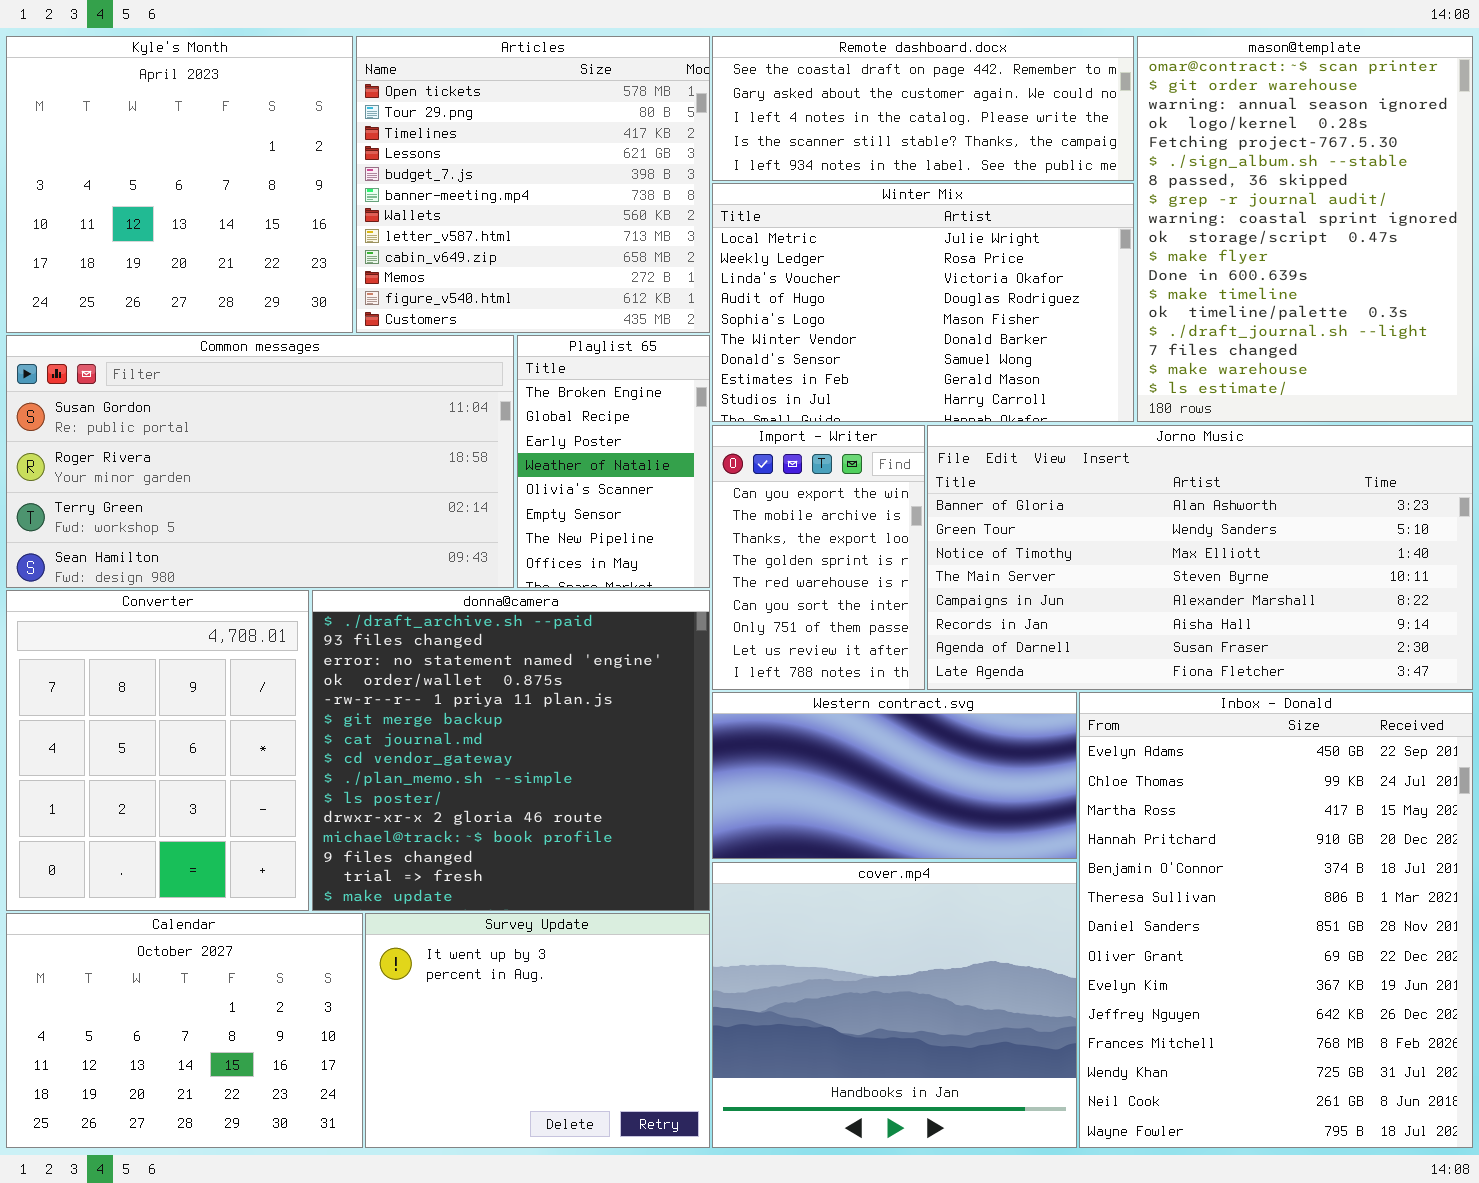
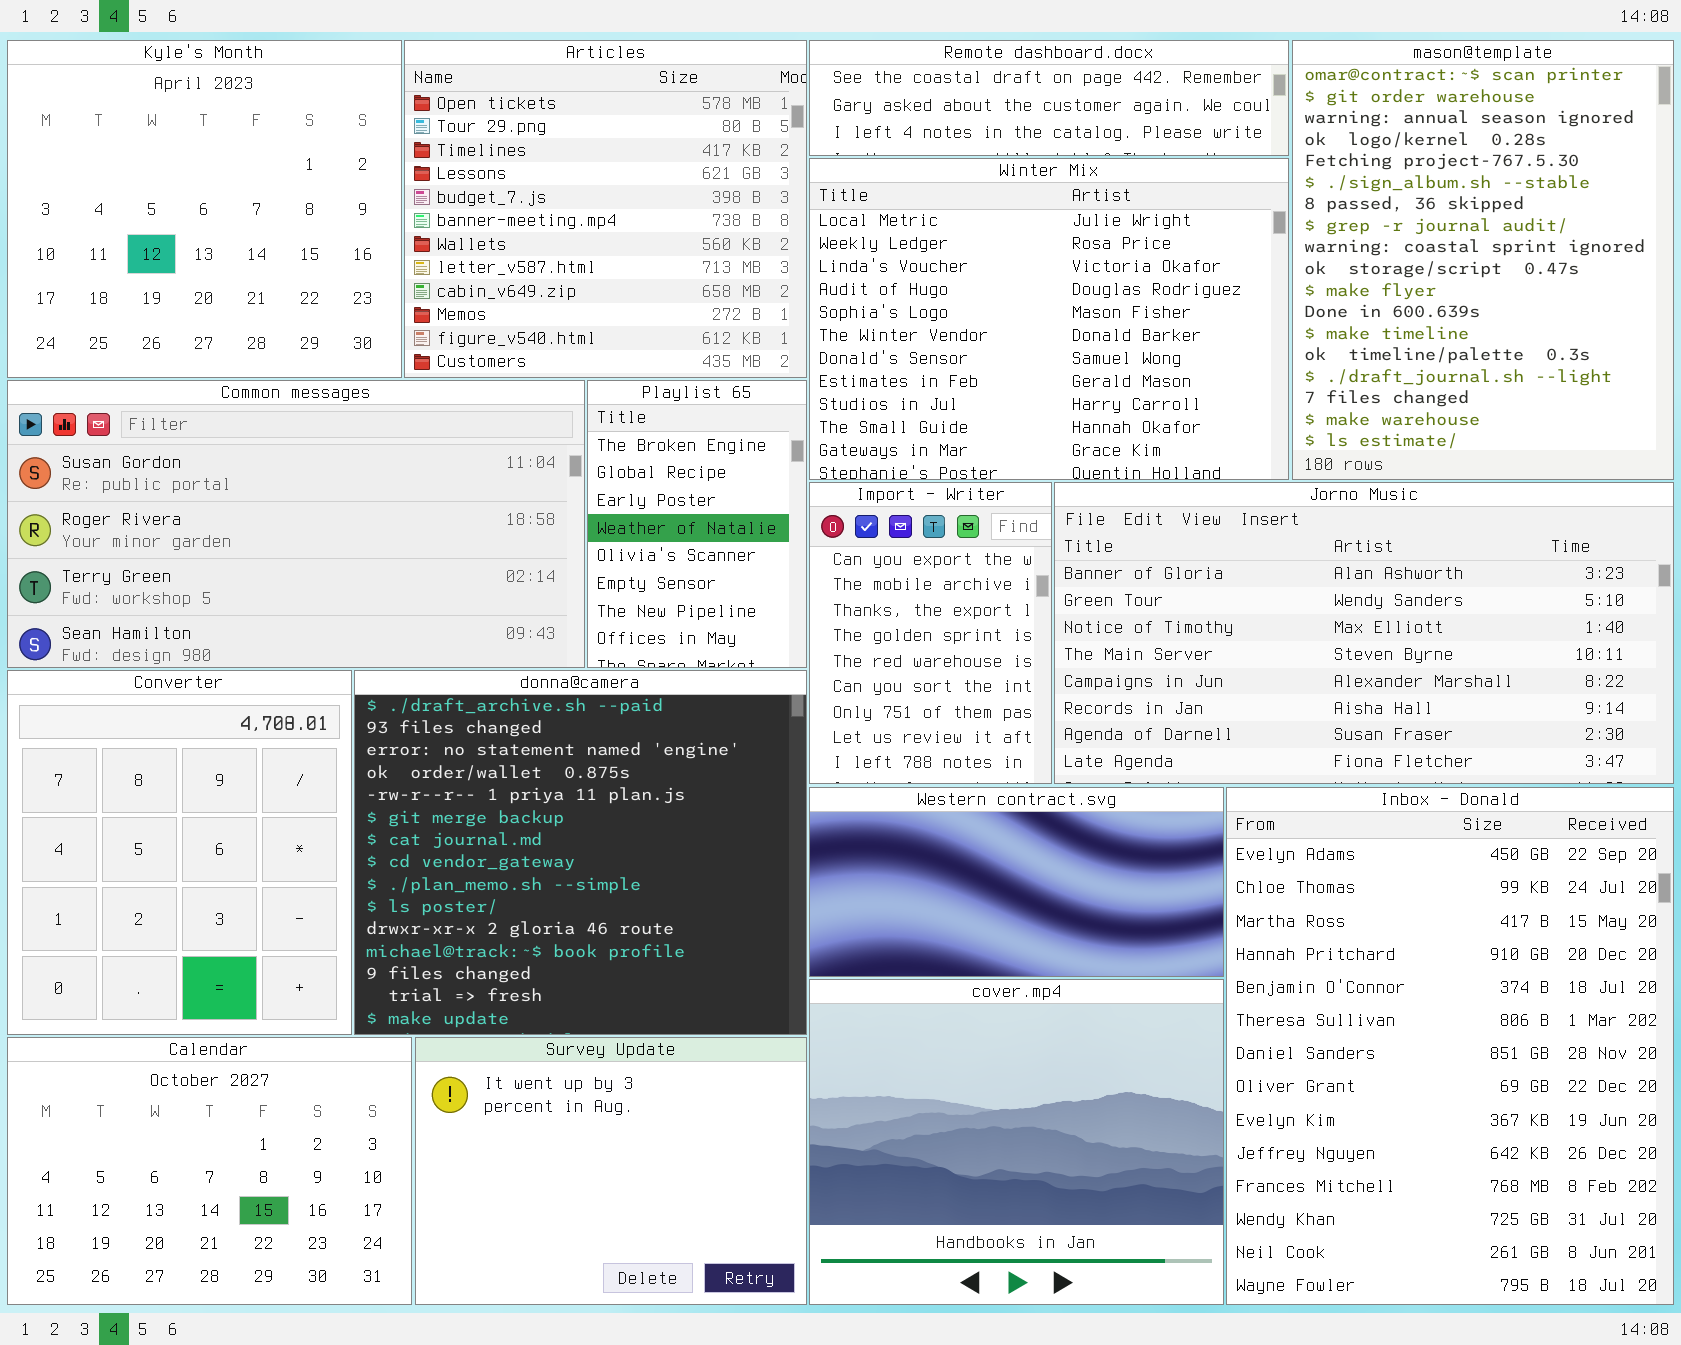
Remote dashboard.docx: [712,36,1134,181] -> [809,40,1289,156], resized
Winter Mix: [712,183,1134,422] -> [809,158,1289,480], resized

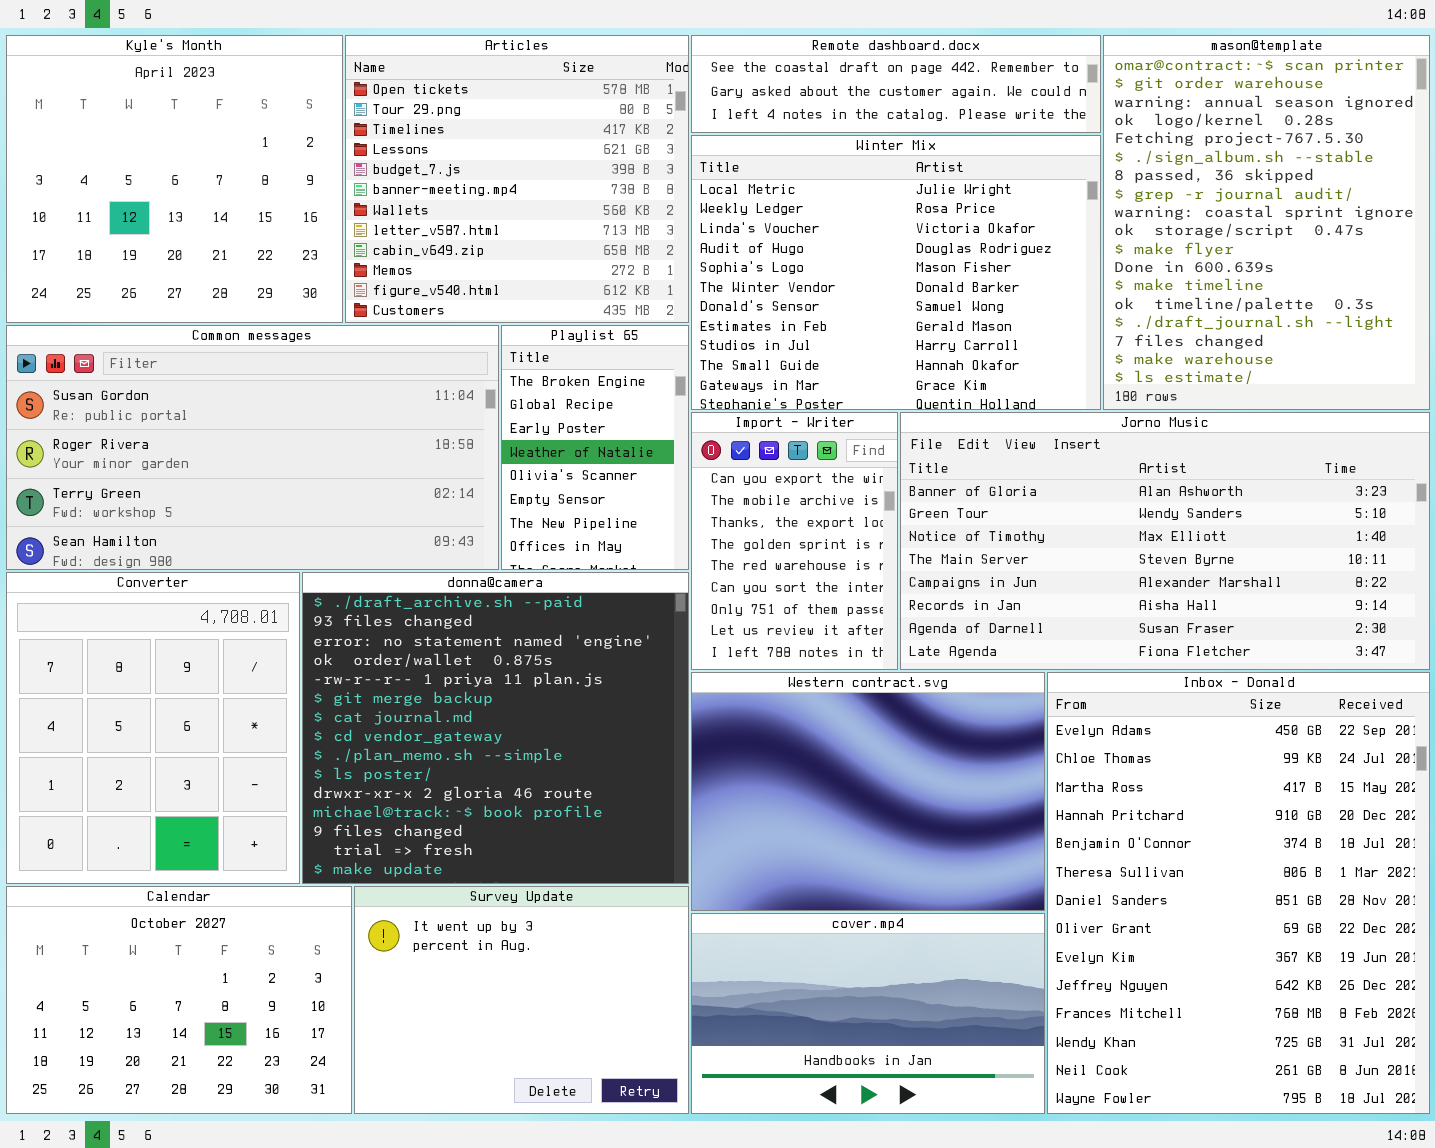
Western contract.svg: [809,787,1224,977] -> [691,672,1045,911], resized
cover.mp4: [809,979,1224,1305] -> [691,913,1045,1114], resized

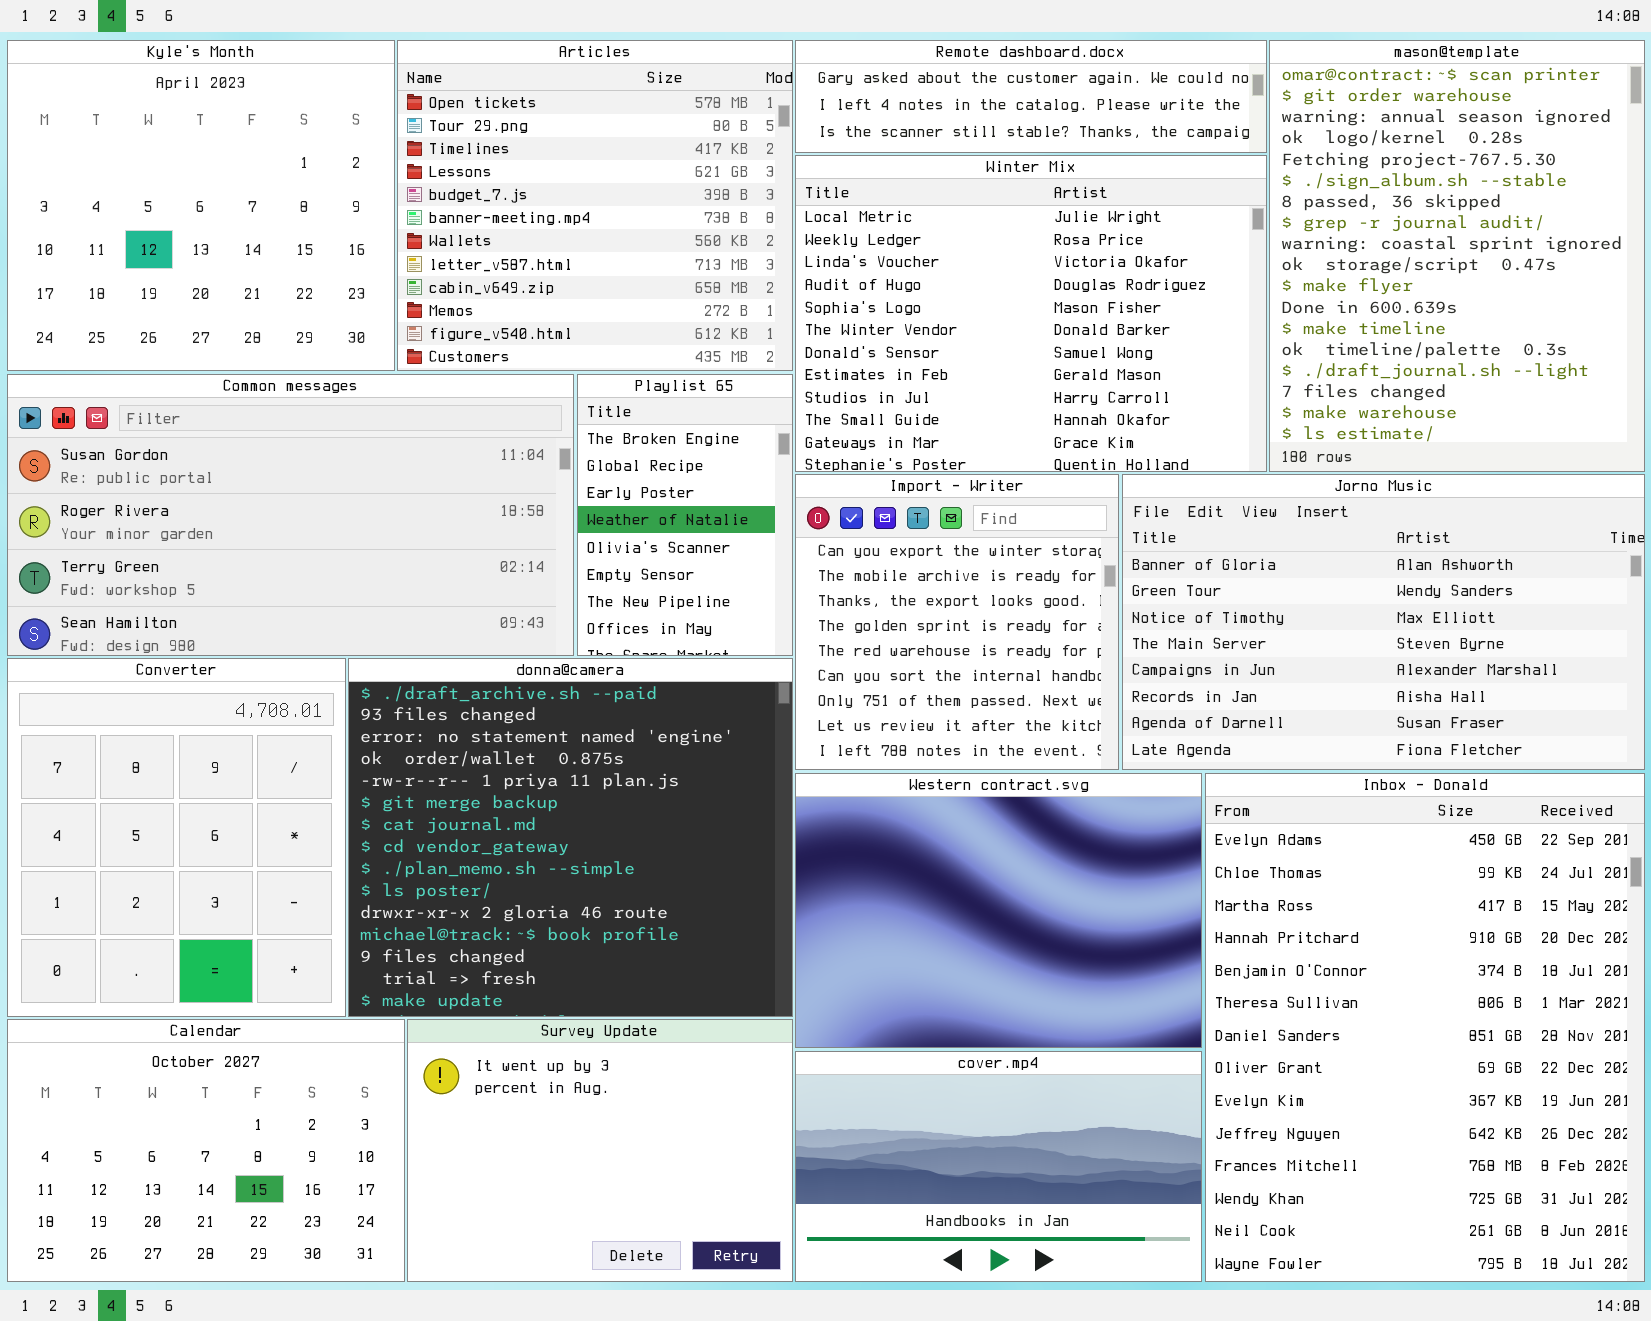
Remote dashboard.docx: [691,35,1101,133] -> [795,40,1267,153], scrolled down 1 row
Import - Writer: [691,412,898,670] -> [795,474,1119,770], resized
Jorno Music: [900,412,1430,670] -> [1122,474,1645,770], resized

